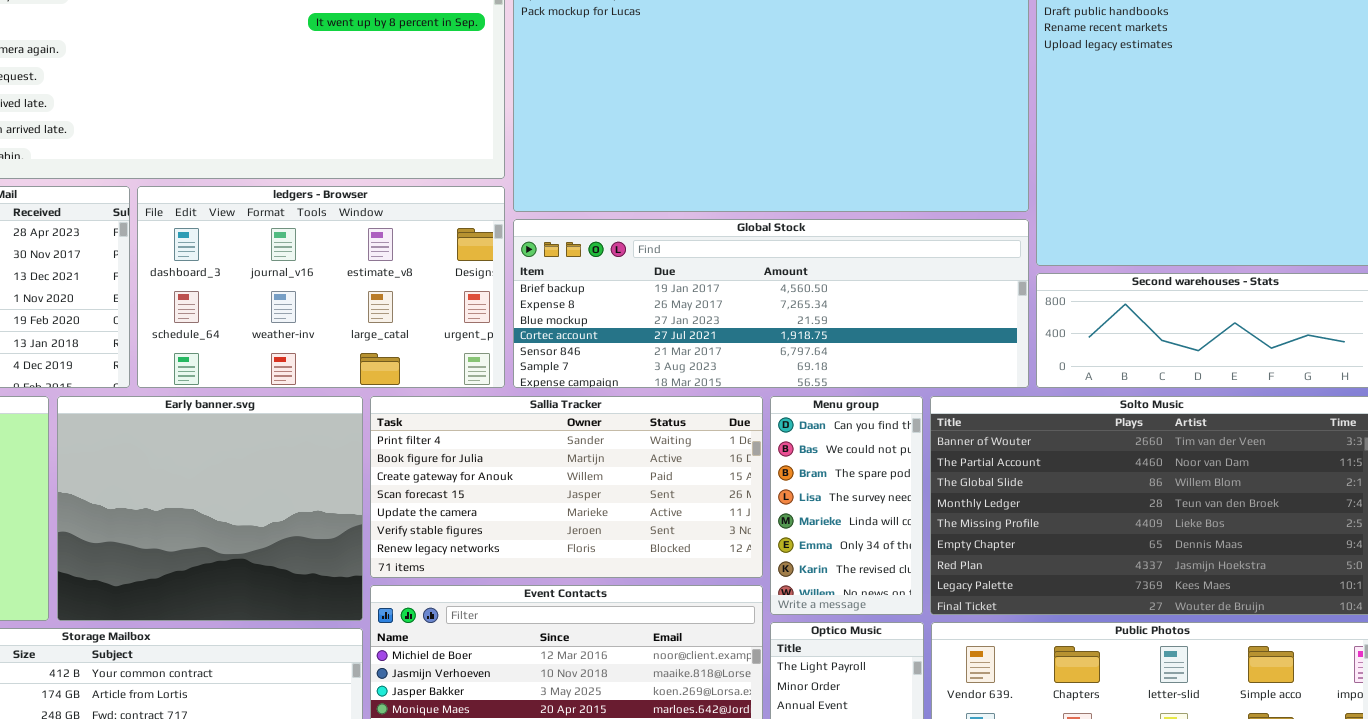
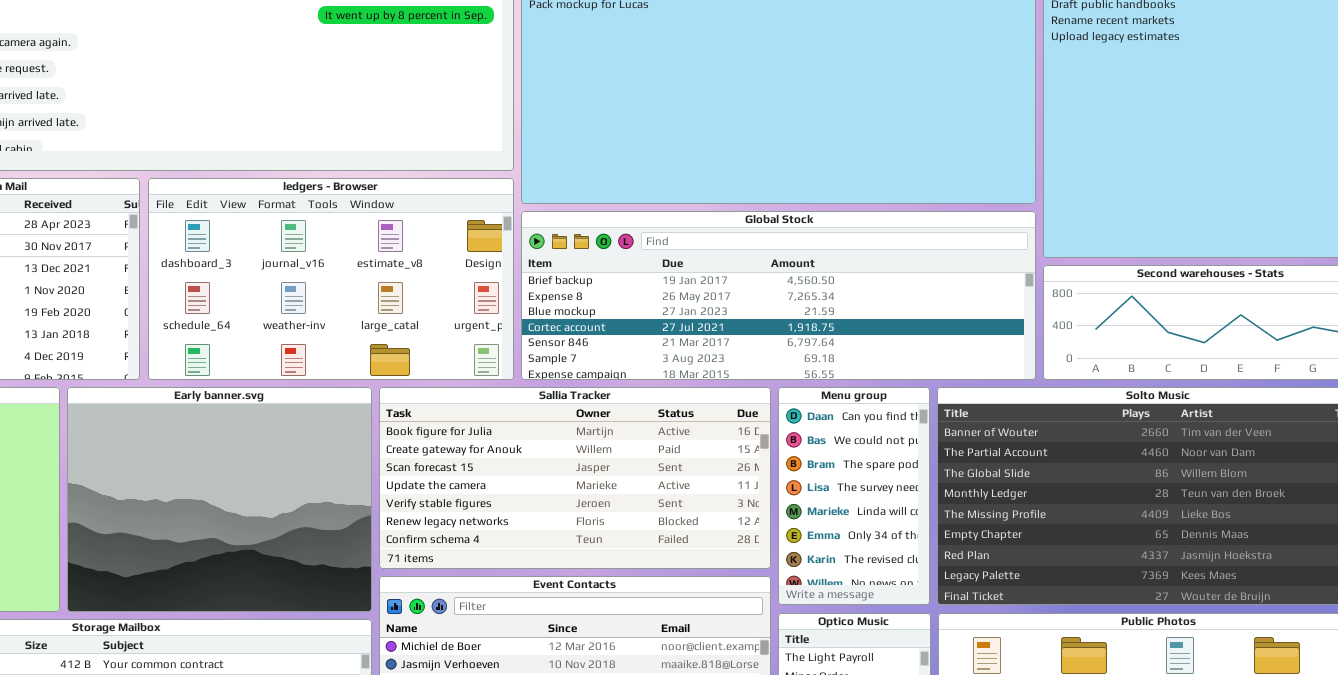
Sallia Tracker: [370,396,763,578] -> [379,387,771,569], scrolled down 1 row

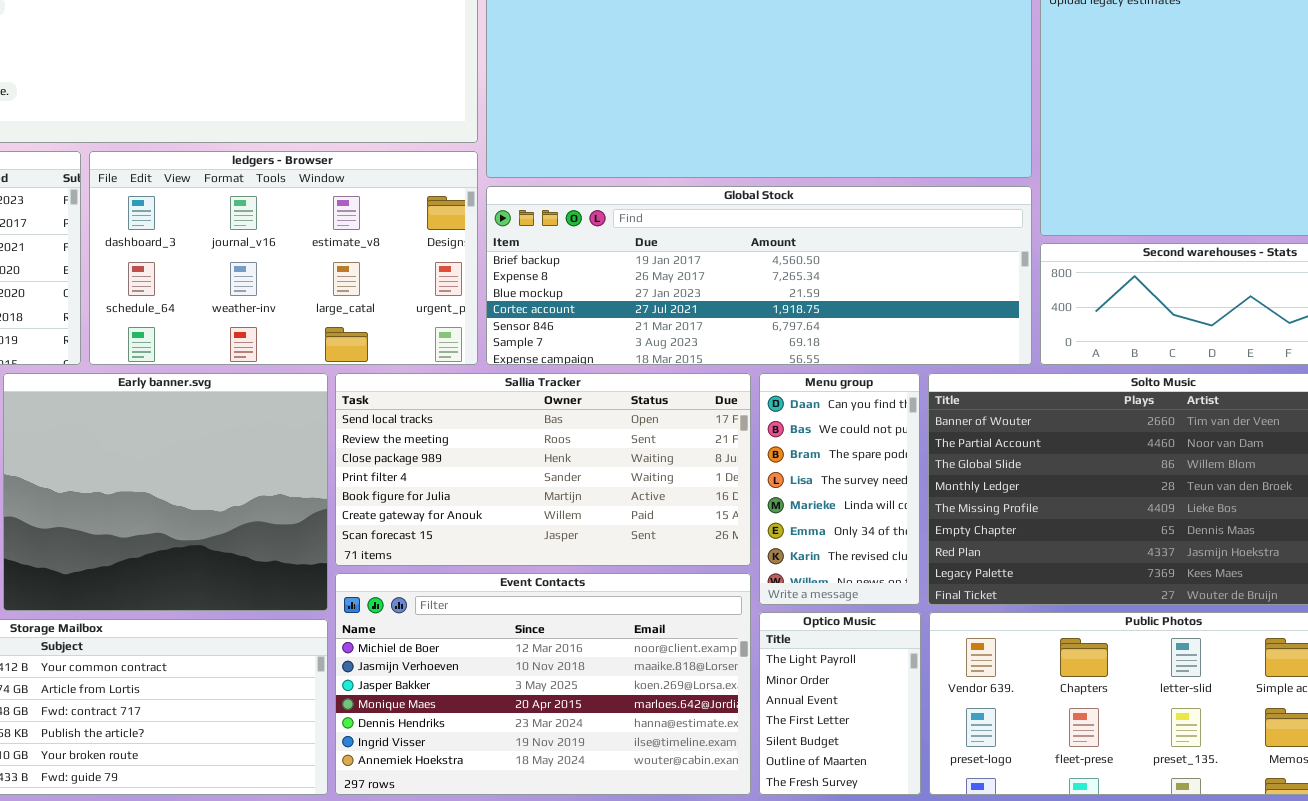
Sallia Tracker: [379,387,771,569] -> [335,373,751,566], scrolled up 4 rows

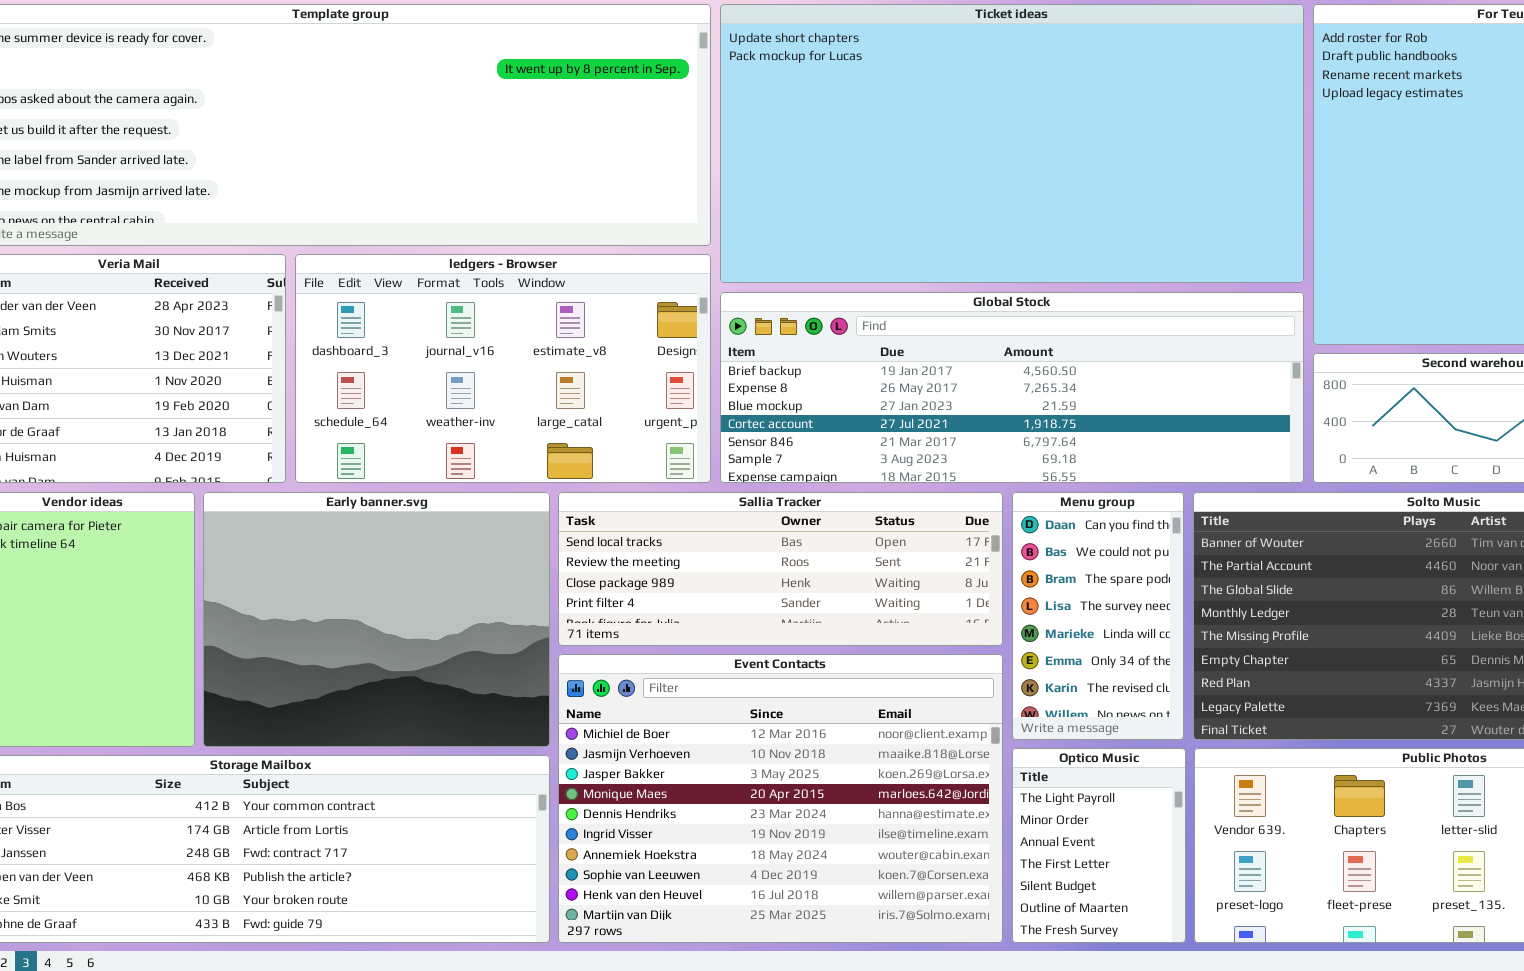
Sallia Tracker: [335,373,751,566] -> [558,492,1003,646], resized
Event Contacts: [335,573,751,795] -> [558,654,1003,943], resized

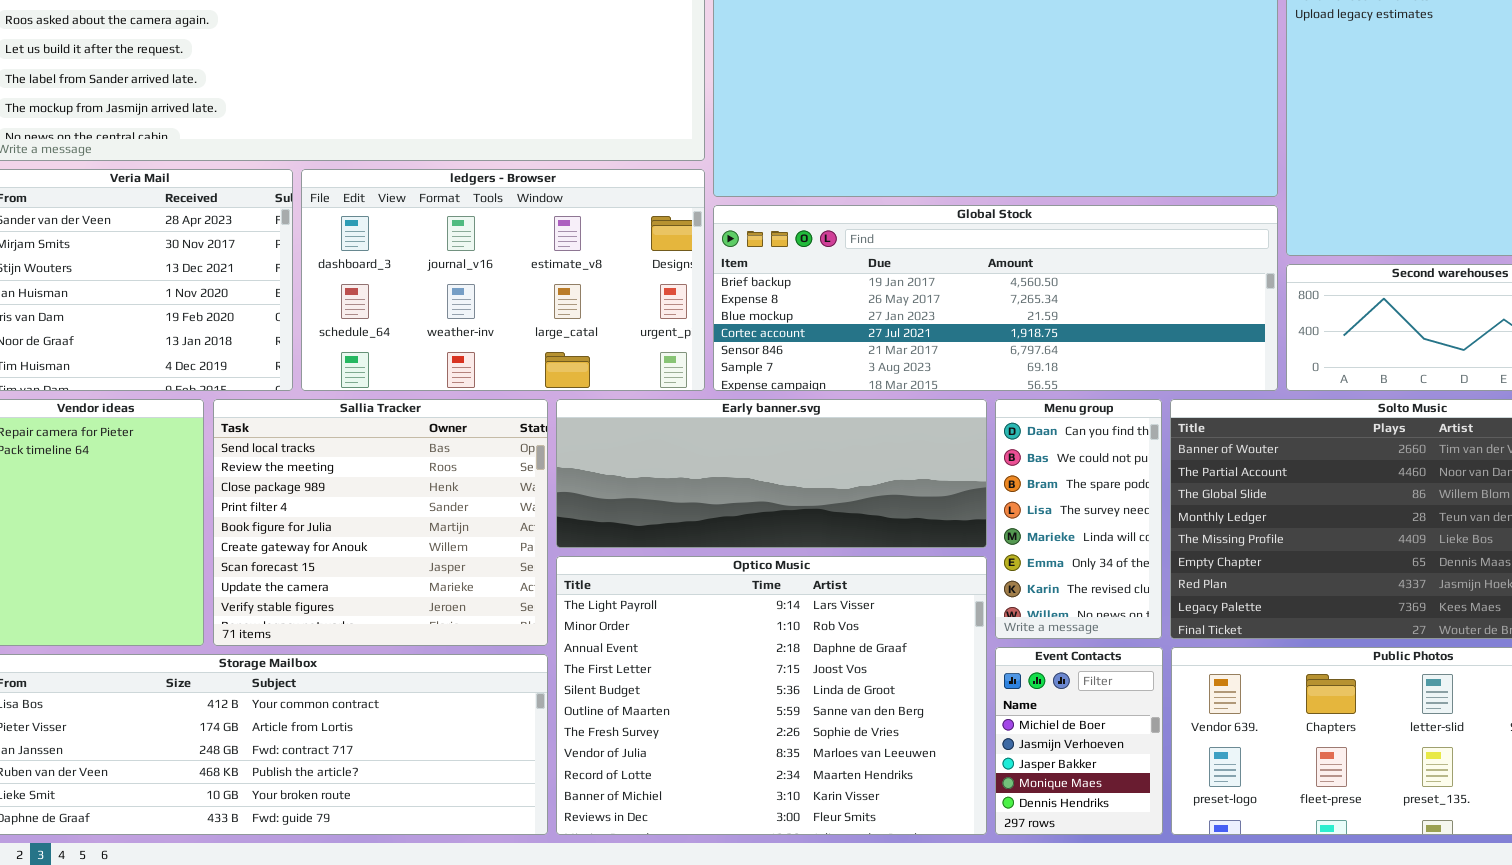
Early banner.svg: [203,492,550,747] -> [556,399,987,548], moved, resized
Sallia Tracker: [558,492,1003,646] -> [213,399,548,646], moved, resized
Event Contacts: [558,654,1003,943] -> [995,647,1163,835], moved, resized
Optico Music: [1012,748,1186,943] -> [556,556,987,835], moved, resized

